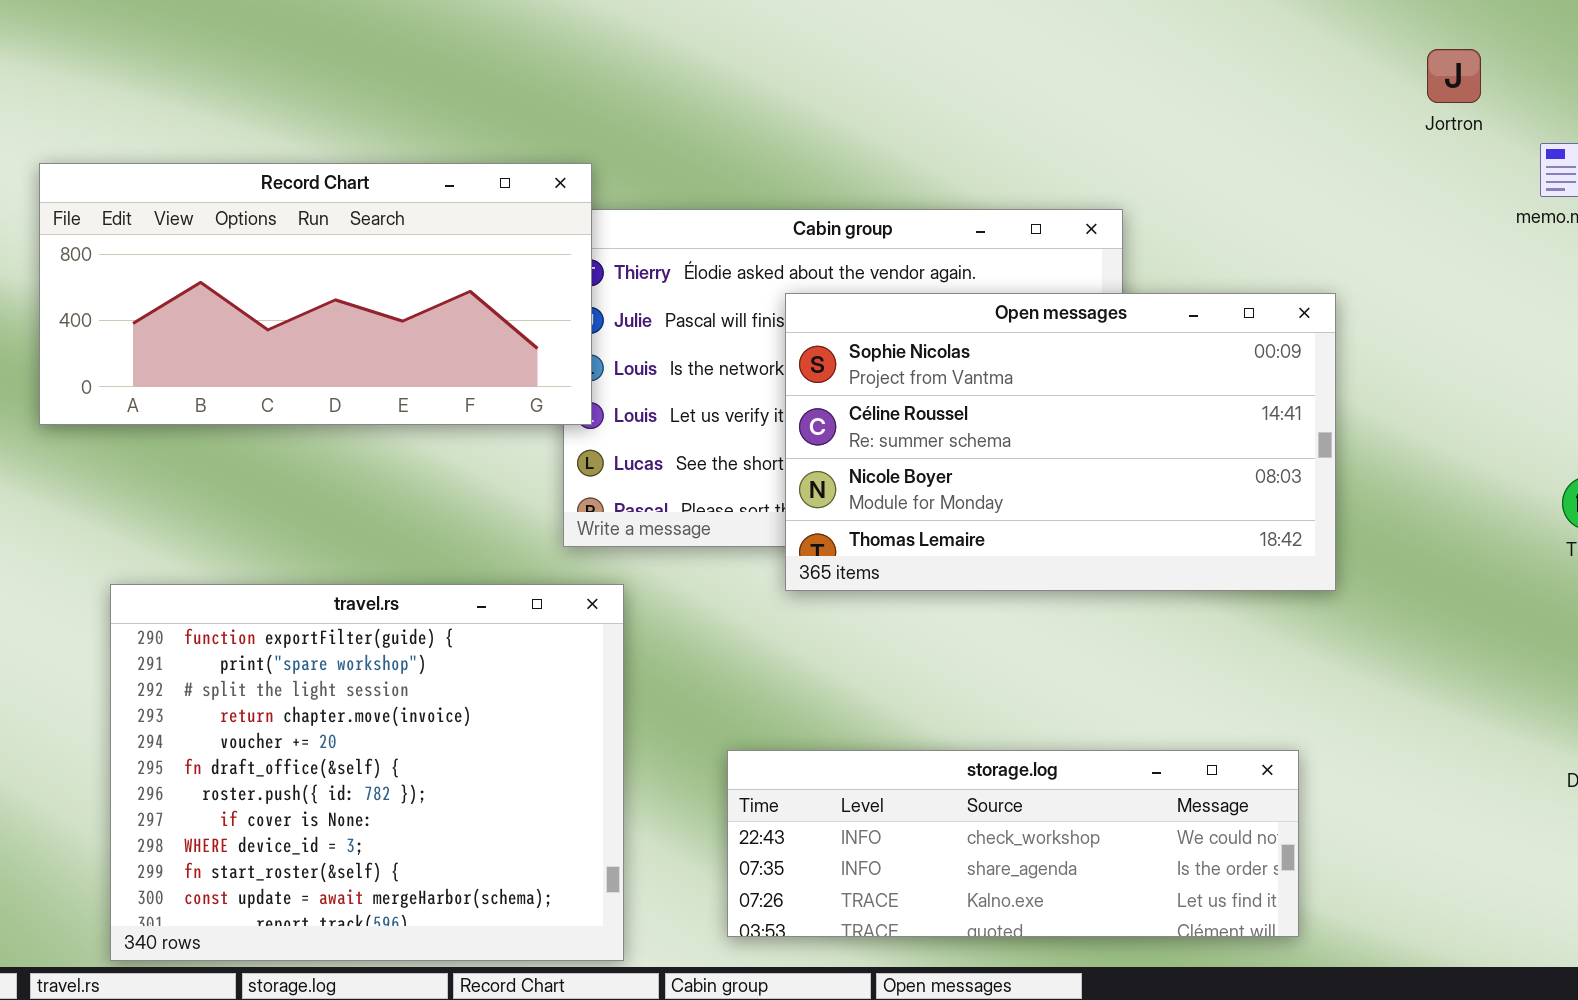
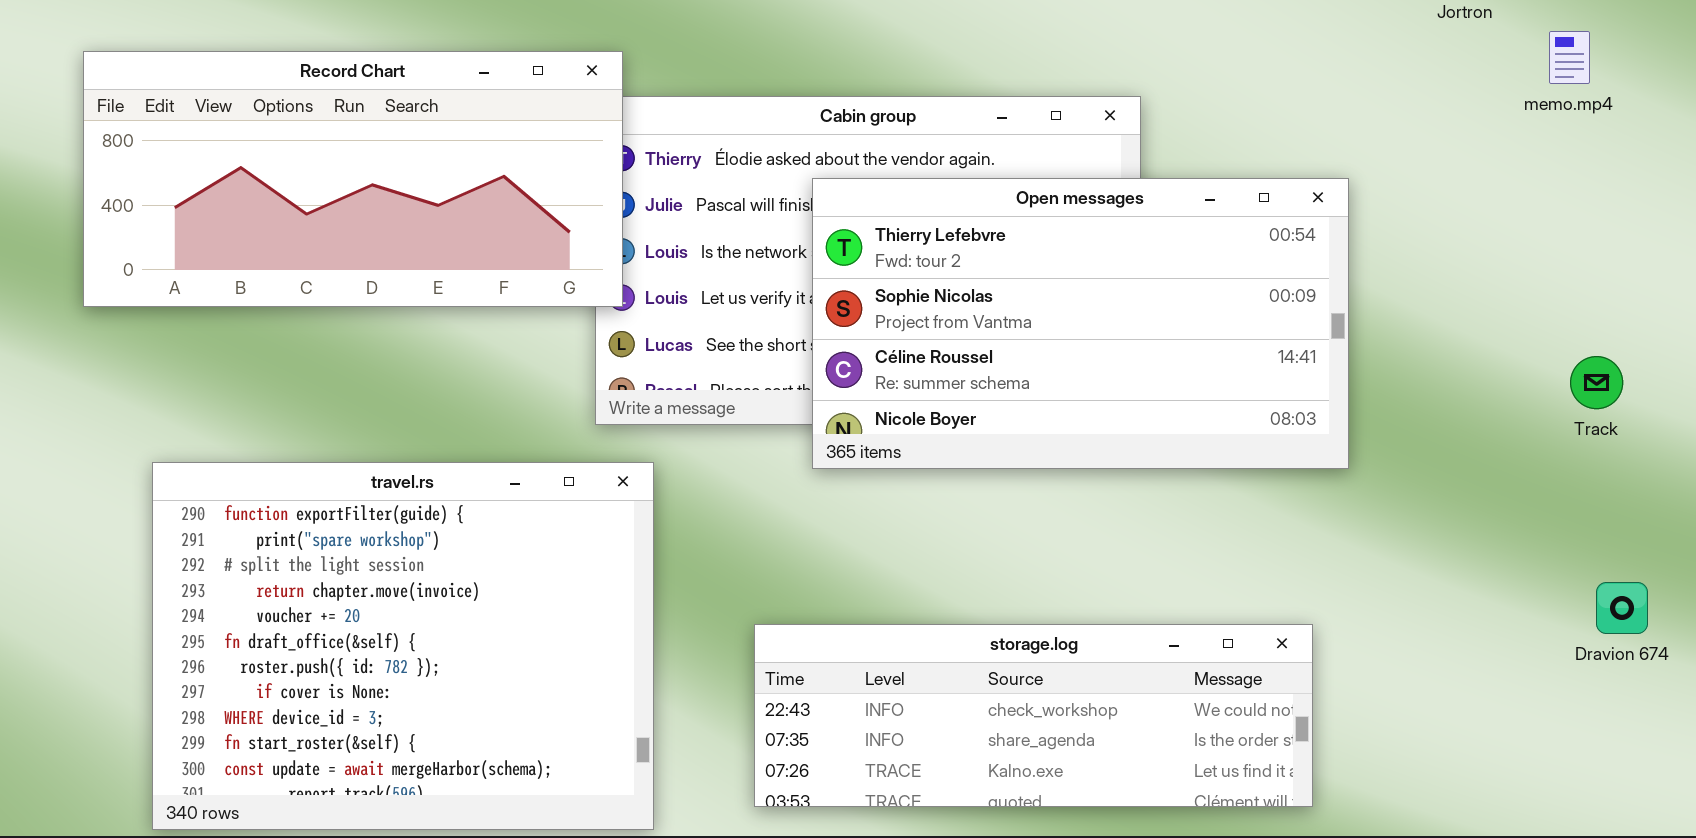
Open messages: [785,293,1336,591] -> [812,178,1349,469], scrolled up 1 row

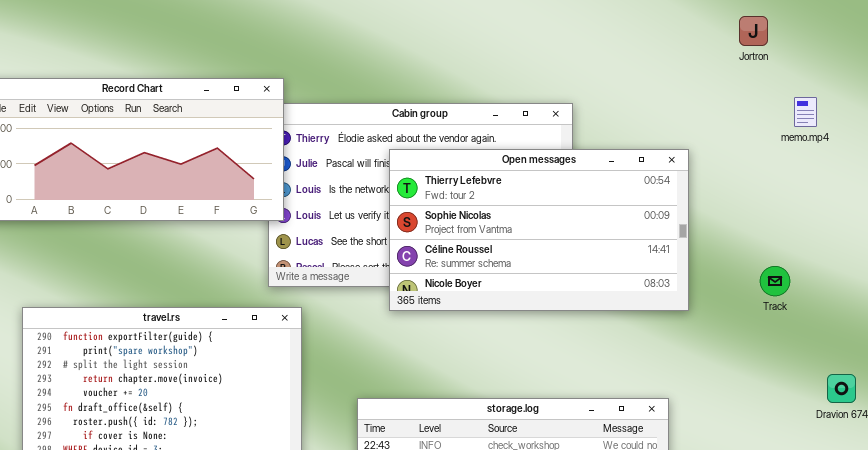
memo.mp4: [1549,31,1590,84] -> [794,97,817,127], moved
Track: [1570,356,1623,409] -> [760,266,790,296], moved

